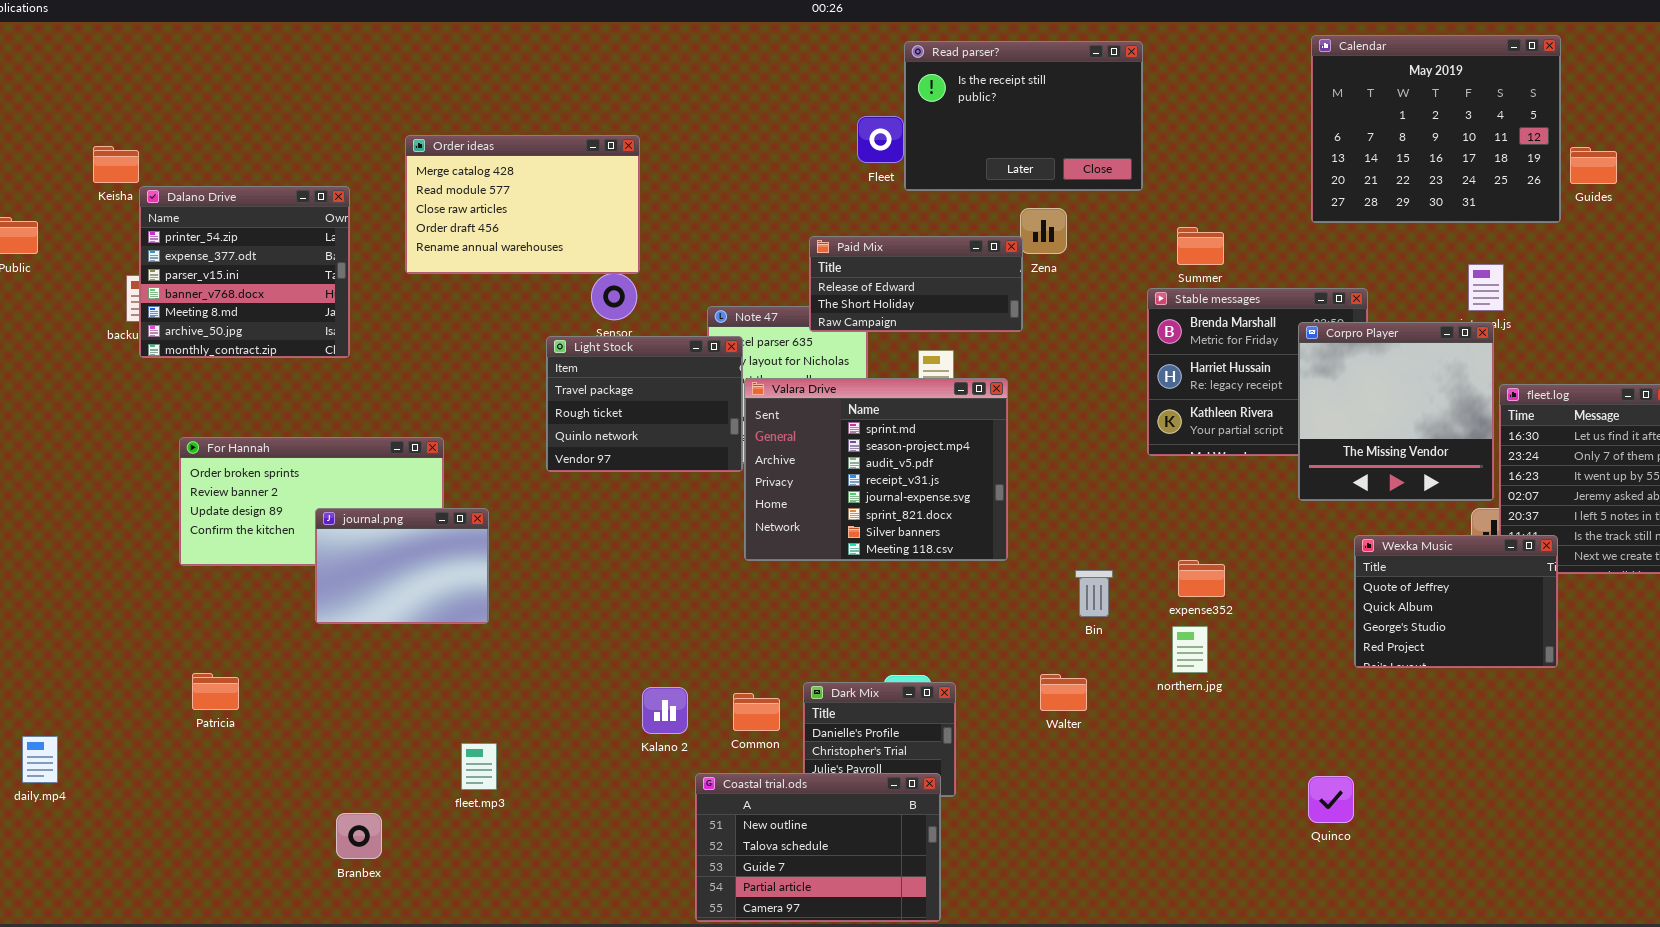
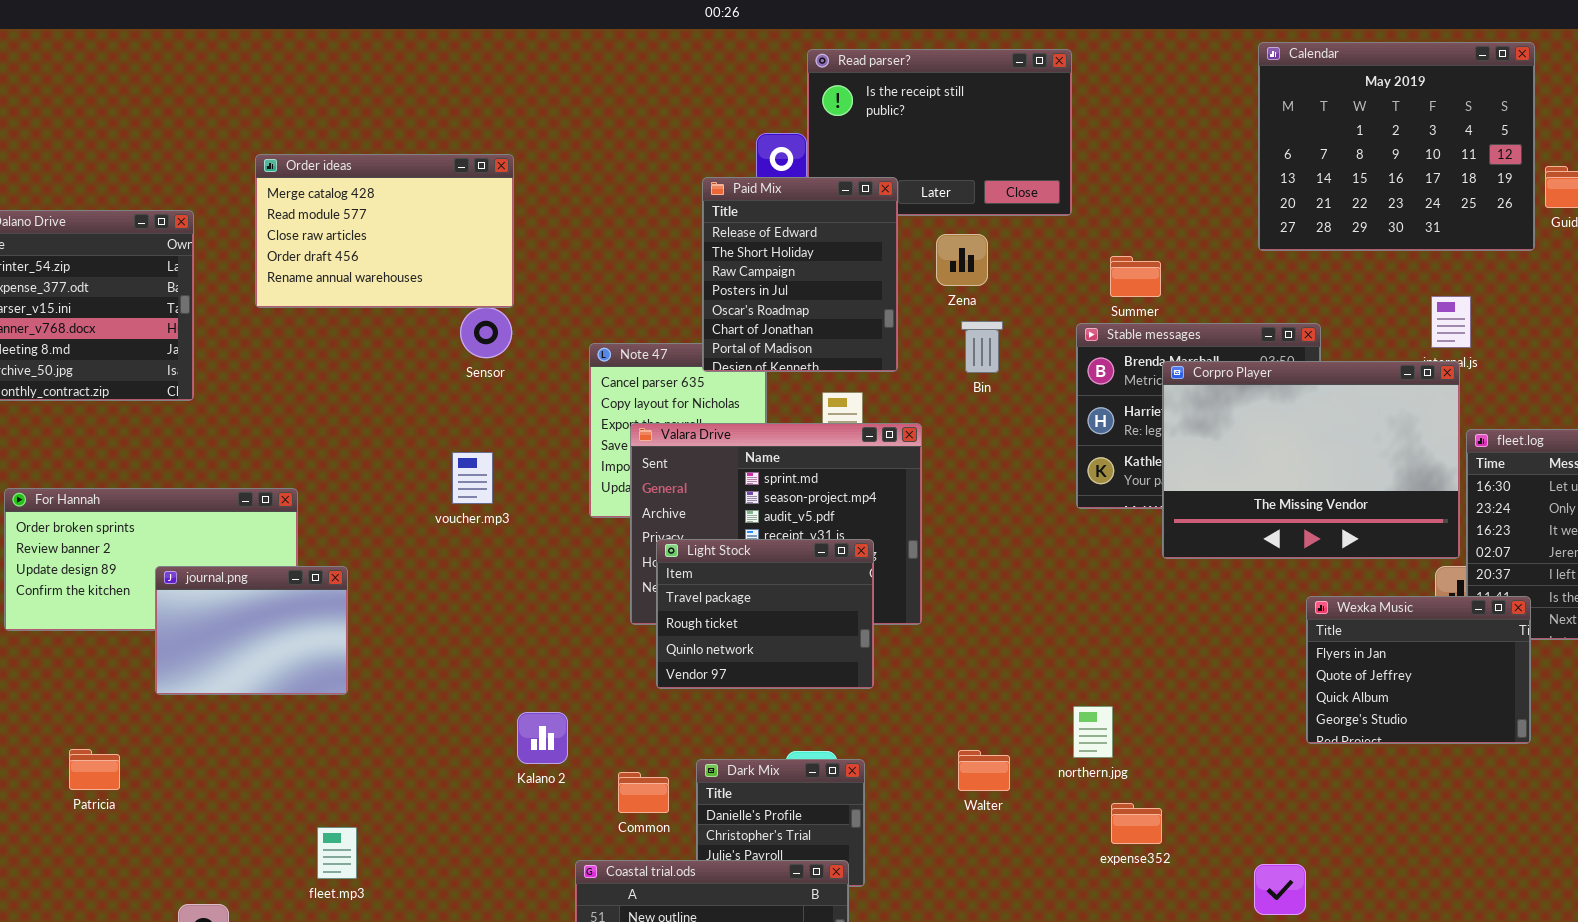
Paid Mix: [809,236,1023,332] -> [702,177,898,372], resized
Corpro Player: [1298,322,1494,501] -> [1162,361,1460,559], resized
Light Stock: [546,336,743,472] -> [656,539,874,689], moved
Wexka Music: [1354,535,1558,668] -> [1306,596,1531,744], scrolled up 1 row
expense352: [1178,560,1225,597] -> [1111,803,1162,844], moved
Bin: [1075,570,1113,617] -> [961,321,1003,373], moved
northern.jpg: [1172,626,1208,673] -> [1073,706,1113,758], moved
Patricia: [192,673,239,710] -> [69,749,120,790], moved
Kalano 2: [642,687,688,734] -> [517,712,568,764], moved

